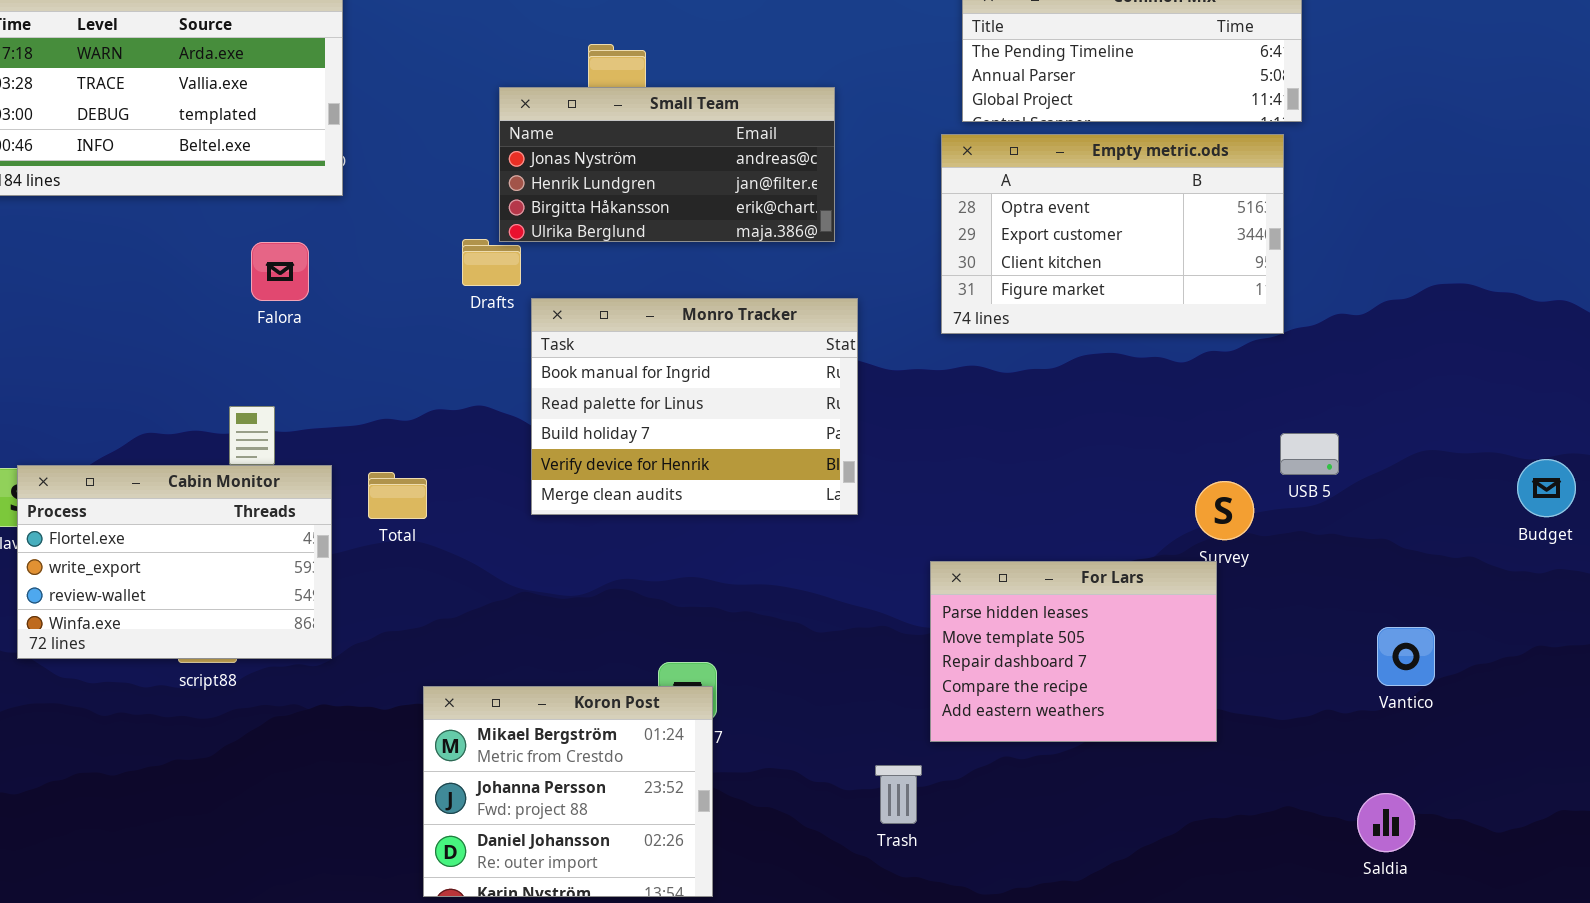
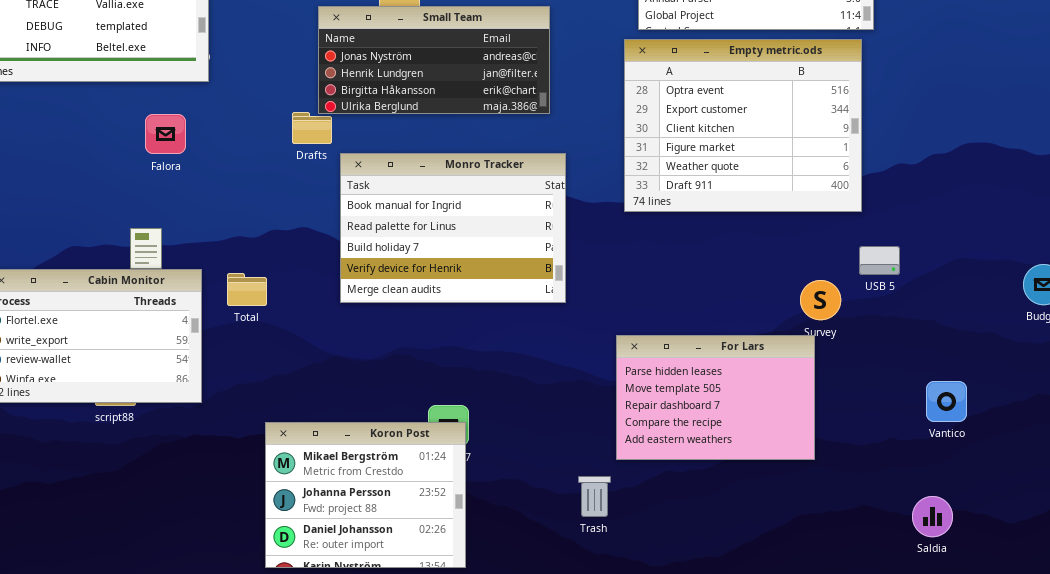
Empty metric.ods: [941,134,1284,334] -> [624,39,862,212], resized

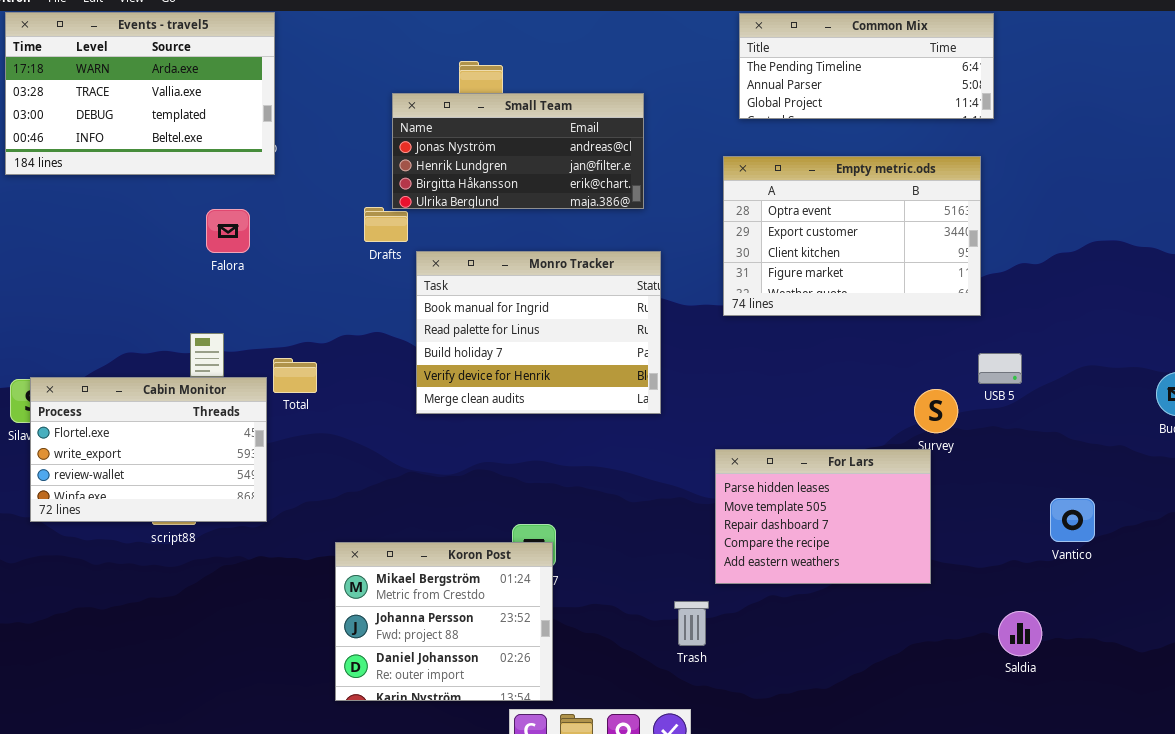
Empty metric.ods: [624,39,862,212] -> [723,156,981,316], resized
Total: [227,273,267,306] -> [273,358,317,393], moved
Saldia: [912,496,953,537] -> [998,611,1042,656], moved

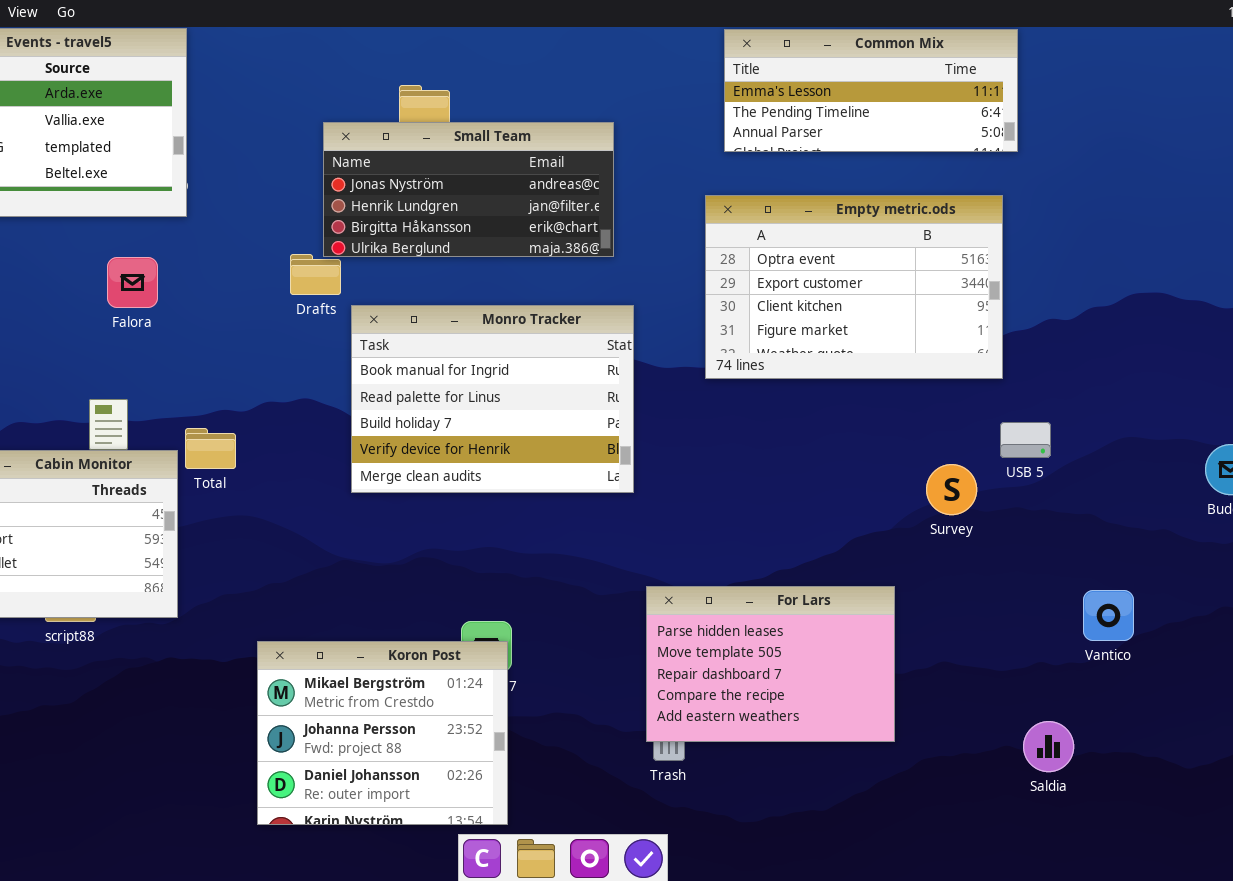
Common Mix: [739,13,994,119] -> [724,29,1018,152], scrolled up 1 row
For Lars: [715,449,931,584] -> [646,586,895,742], moved

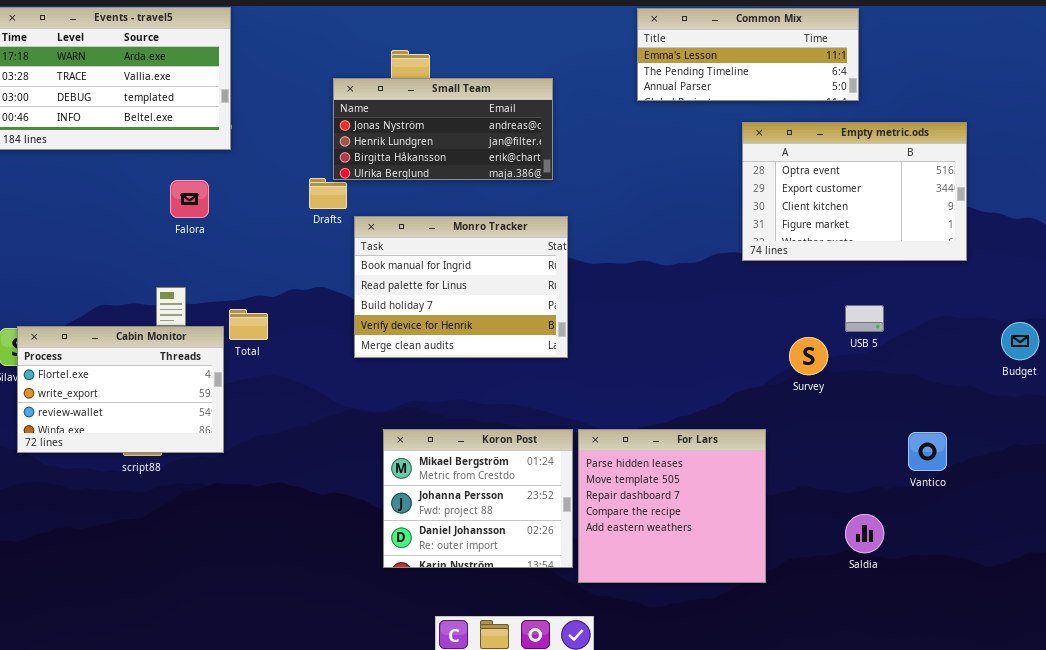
Empty metric.ods: [705,195,1003,379] -> [742,122,967,261], moved
For Lars: [646,586,895,742] -> [578,429,766,583], resized
Koron Post: [257,641,508,825] -> [383,429,573,568], moved
Saldia: [1023,721,1074,772] -> [845,514,884,553], moved

